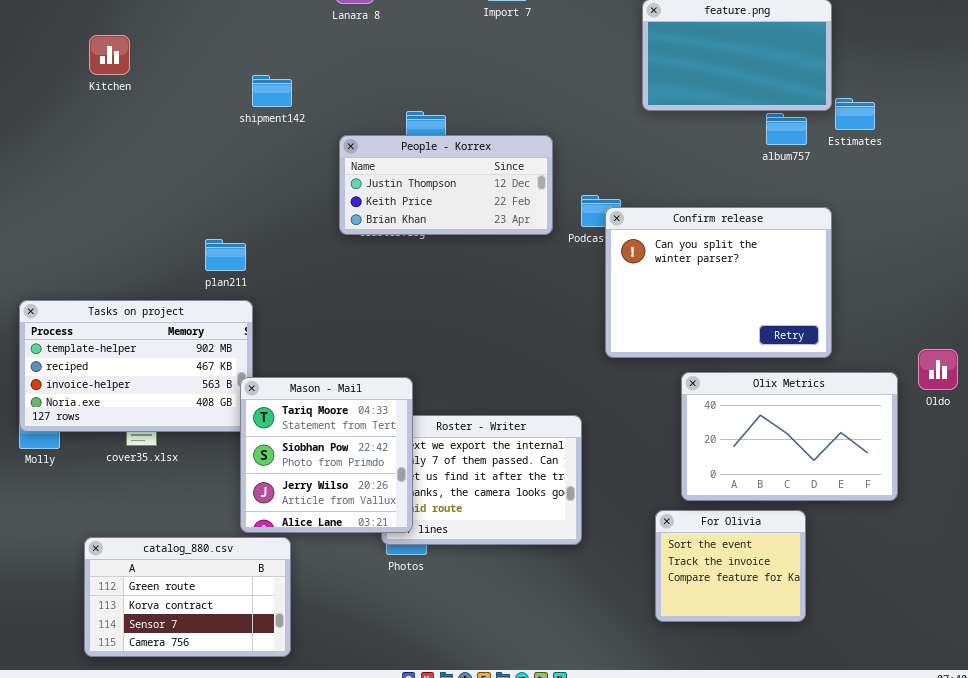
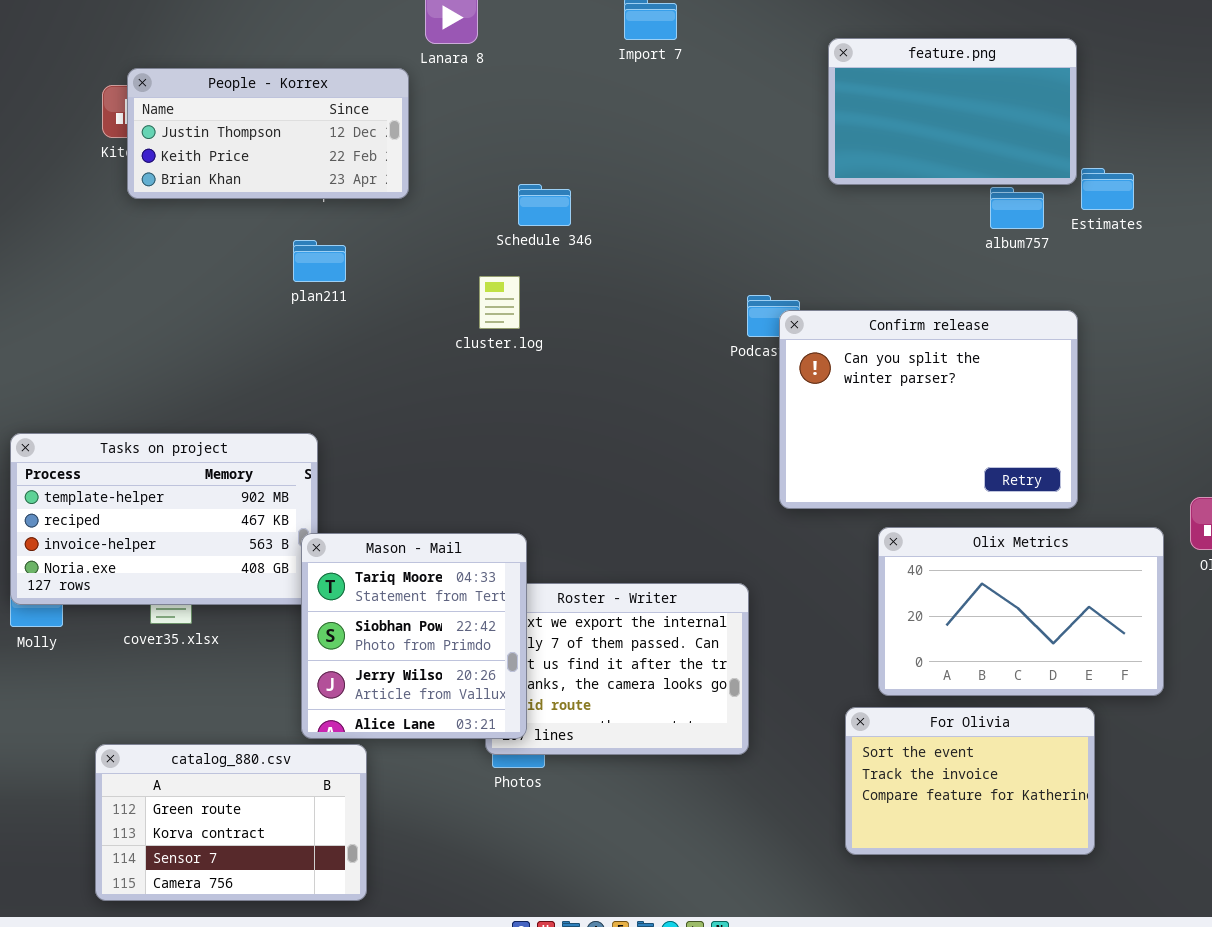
People - Korrex: [339,135,553,235] -> [127,68,409,199], moved
plan211: [205,239,246,271] -> [293,240,346,282], moved
For Olivia: [655,510,806,622] -> [845,707,1095,855], resized

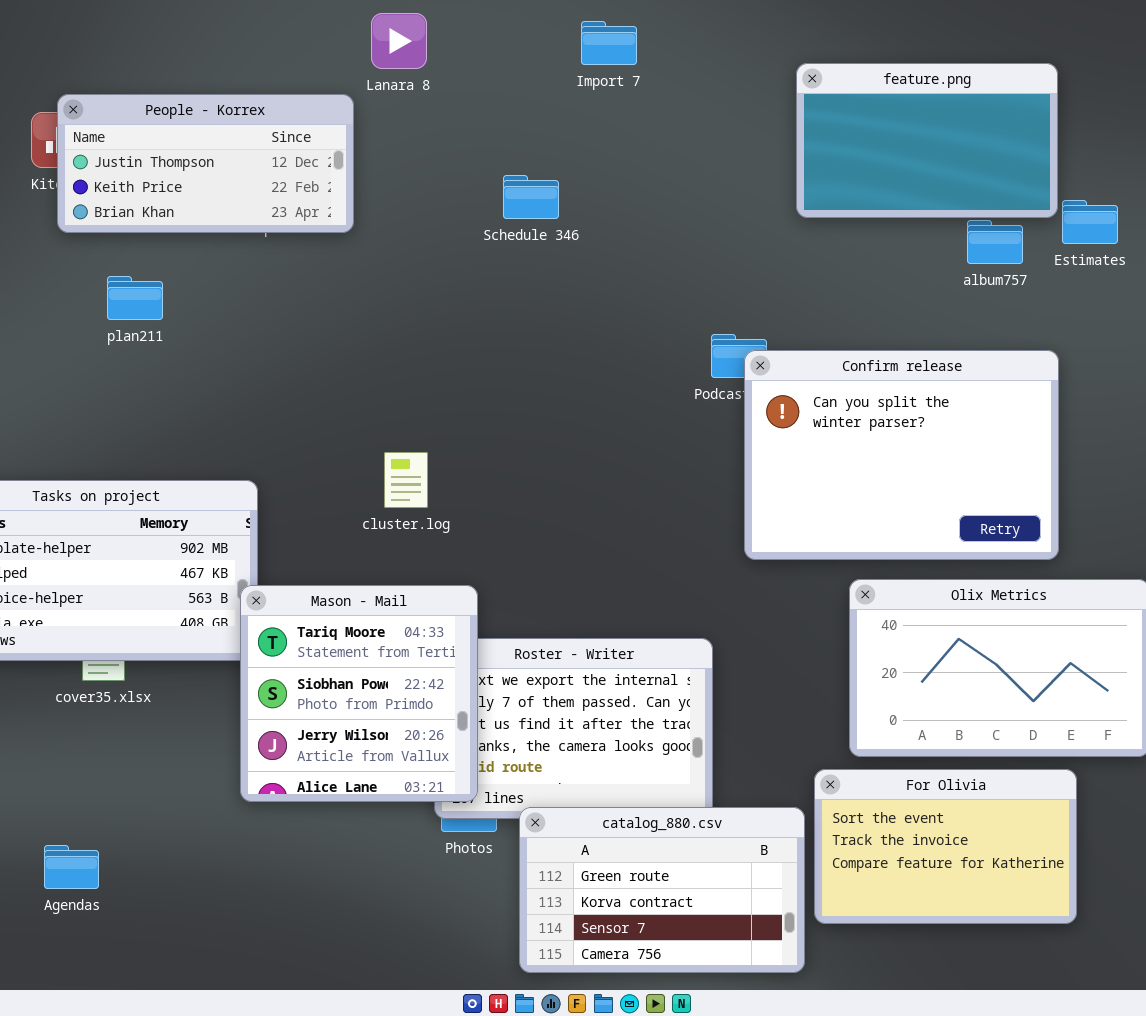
Schedule 346: [518,184,571,226] -> [503,175,559,219], moved
plan211: [293,240,346,282] -> [107,276,163,320], moved
cluster.log: [479,276,520,329] -> [384,452,428,508], moved
catalog_880.csv: [95,744,367,901] -> [519,807,805,973], moved

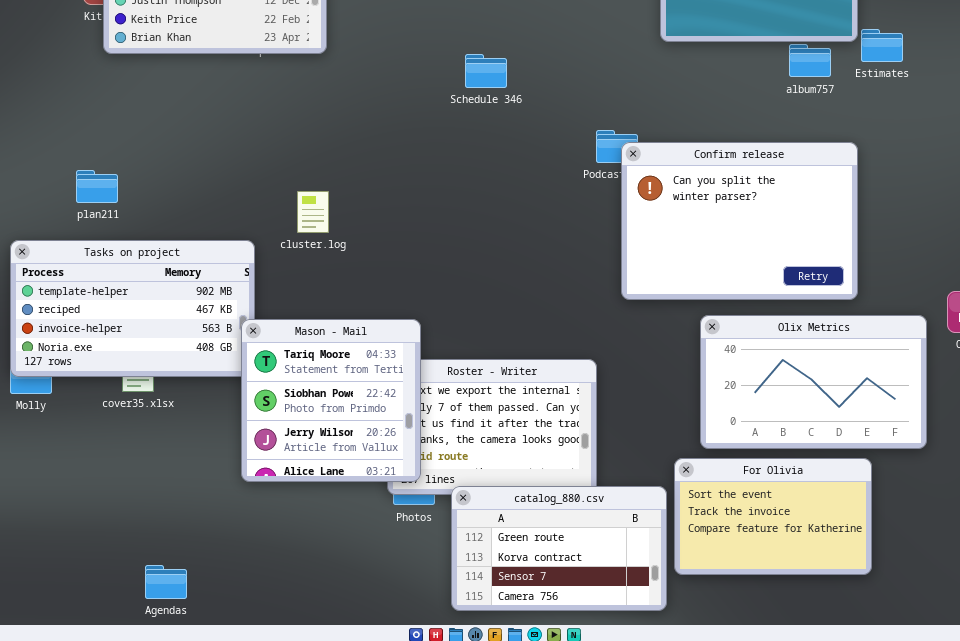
Schedule 346: [503,175,559,219] -> [465,54,507,88], moved
plan211: [107,276,163,320] -> [76,170,118,203], moved
cluster.log: [384,452,428,508] -> [297,191,329,233], moved
Agendas: [44,845,99,889] -> [145,565,187,599], moved

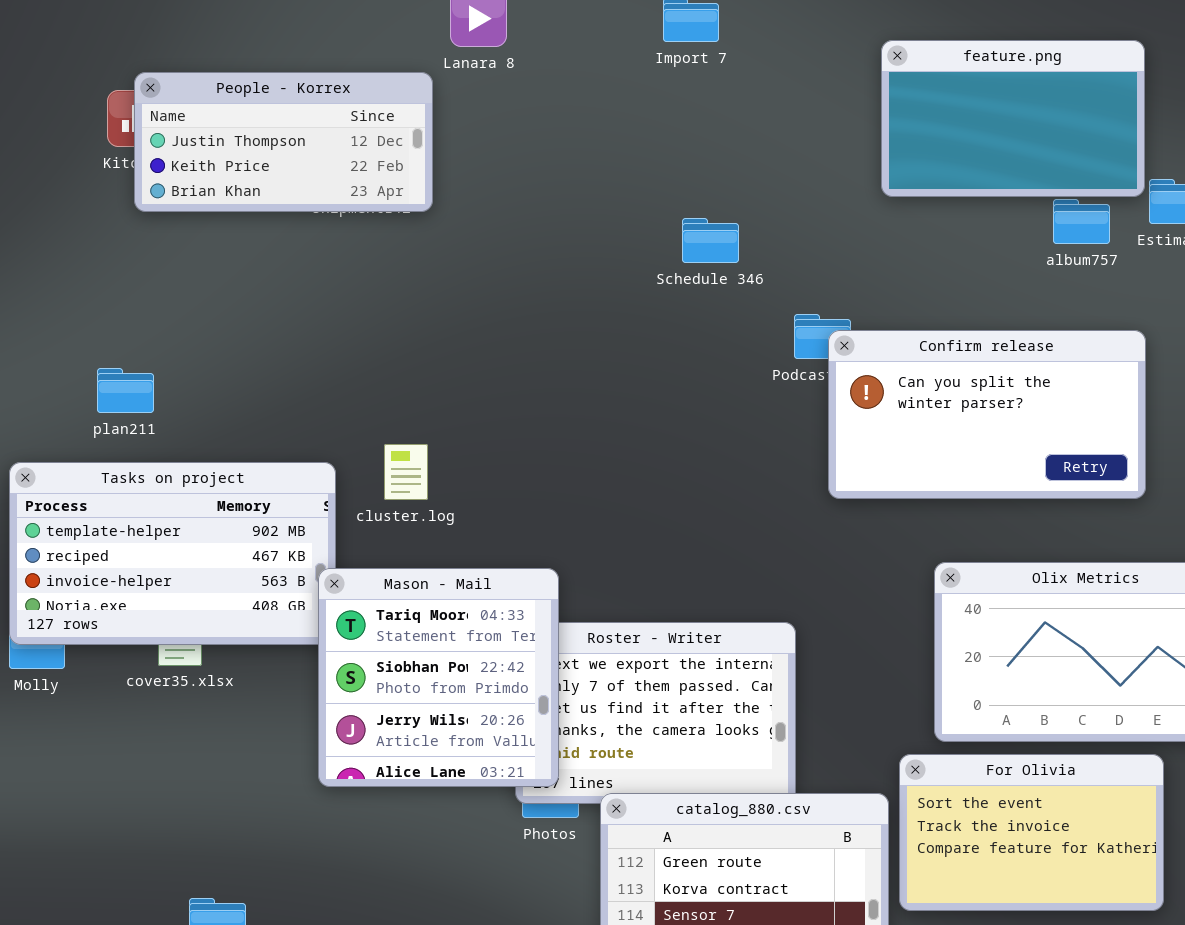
Schedule 346: [465,54,507,88] -> [682,218,739,263], moved
Confirm release: [621,142,858,300] -> [828,330,1146,499], resized
cluster.log: [297,191,329,233] -> [384,444,428,500], moved

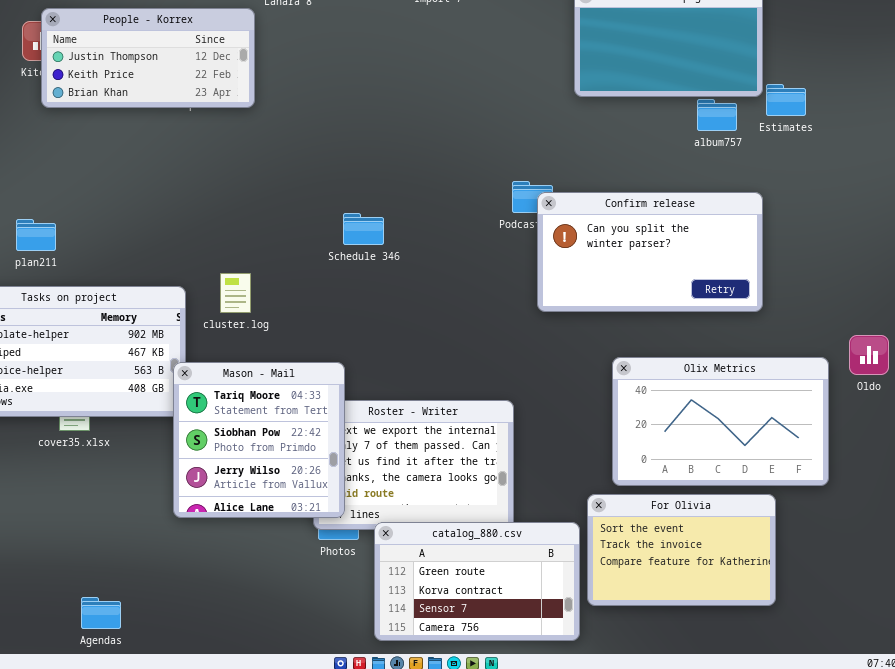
Schedule 346: [682,218,739,263] -> [343,213,384,245], moved

